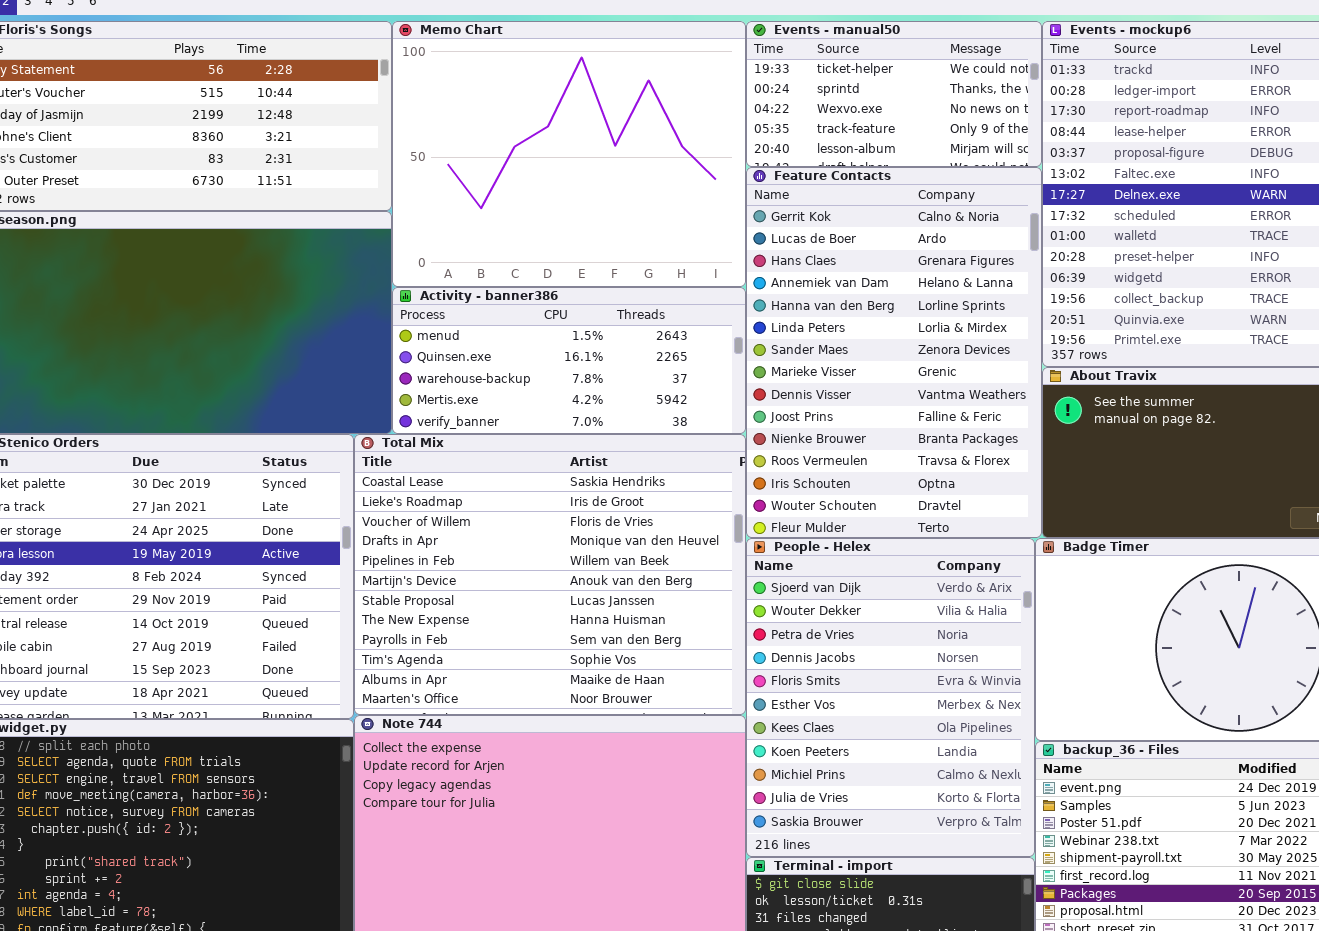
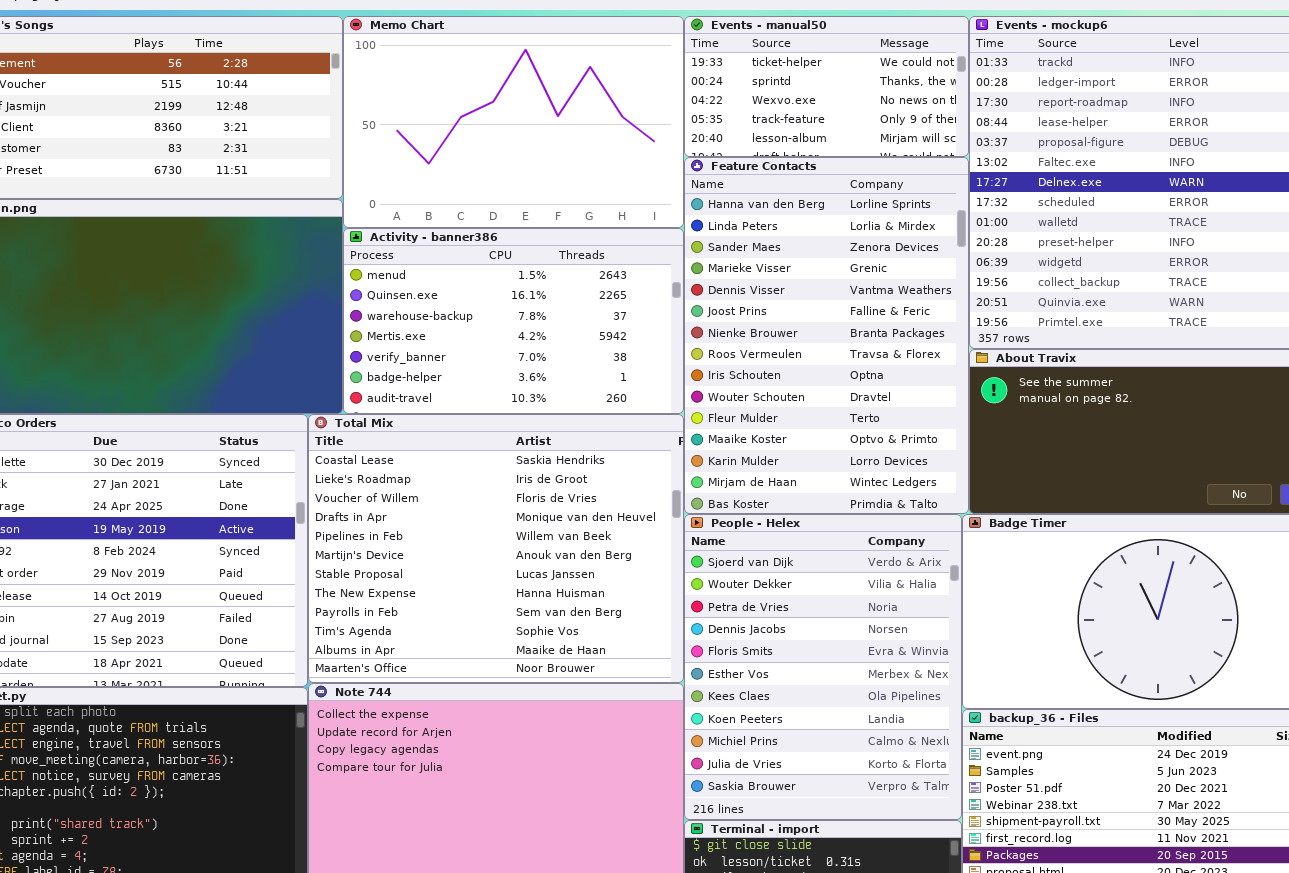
Memo Chart: [392,21,746,287] -> [343,16,684,228], resized
Feature Contacts: [746,167,1042,538] -> [684,157,969,514], scrolled down 4 rows
Activity - banner386: [392,287,746,434] -> [343,228,684,414], resized

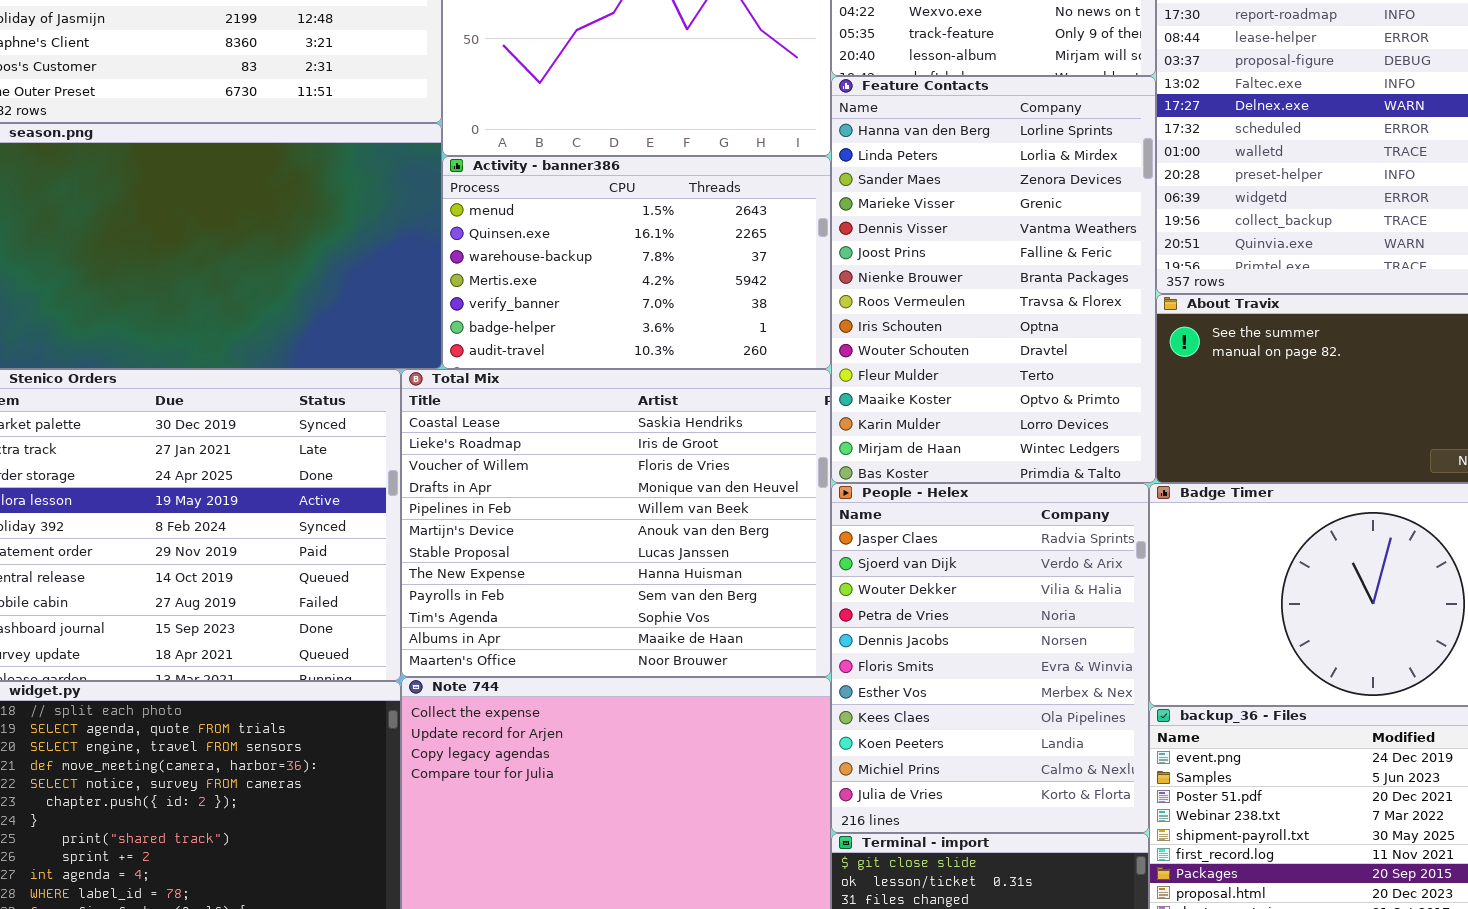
People - Helex: [684,514,962,820] -> [831,483,1149,833], scrolled up 1 row

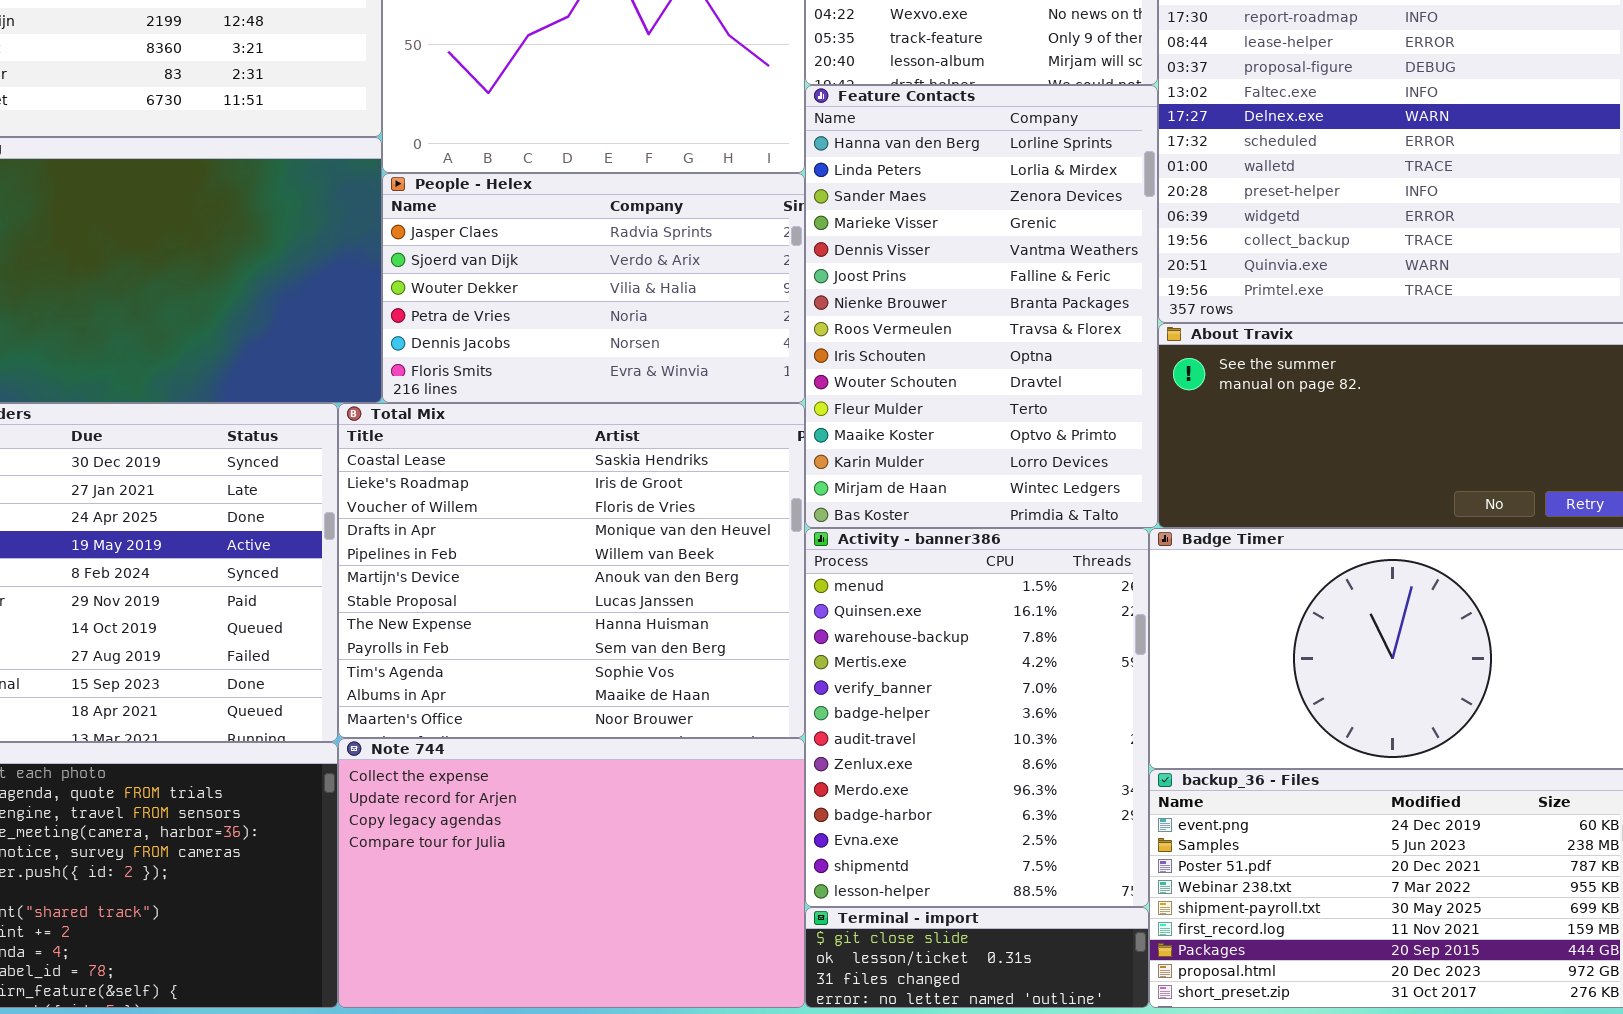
Activity - banner386: [442,156,831,369] -> [805,528,1149,907], moved, resized
People - Helex: [831,483,1149,833] -> [382,173,805,403], moved, resized

